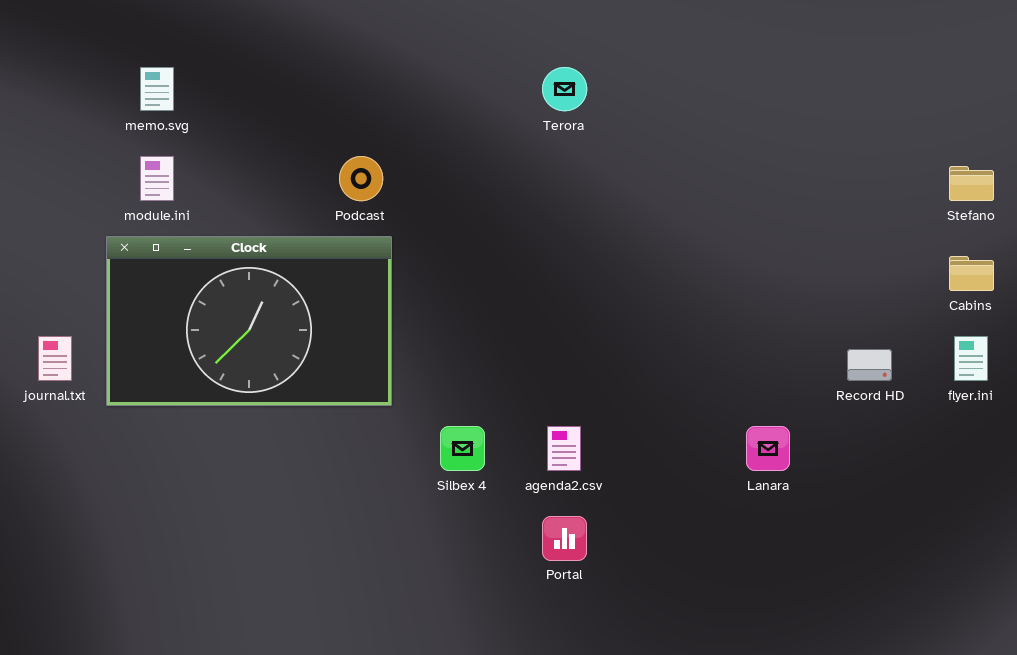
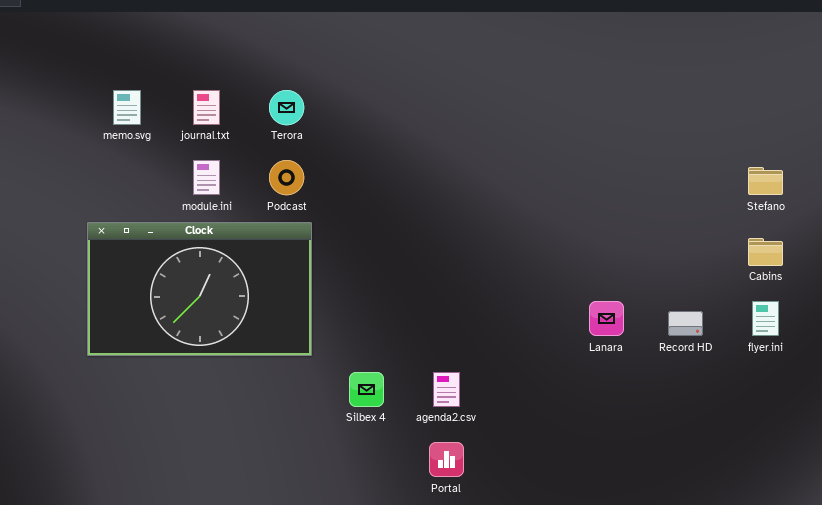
Terora: [542,67,587,111] -> [269,90,304,125], moved
module.ini: [140,156,174,201] -> [193,160,220,195], moved
journal.txt: [38,336,72,381] -> [193,90,220,125], moved
Lanara: [746,426,790,471] -> [589,301,624,336], moved

